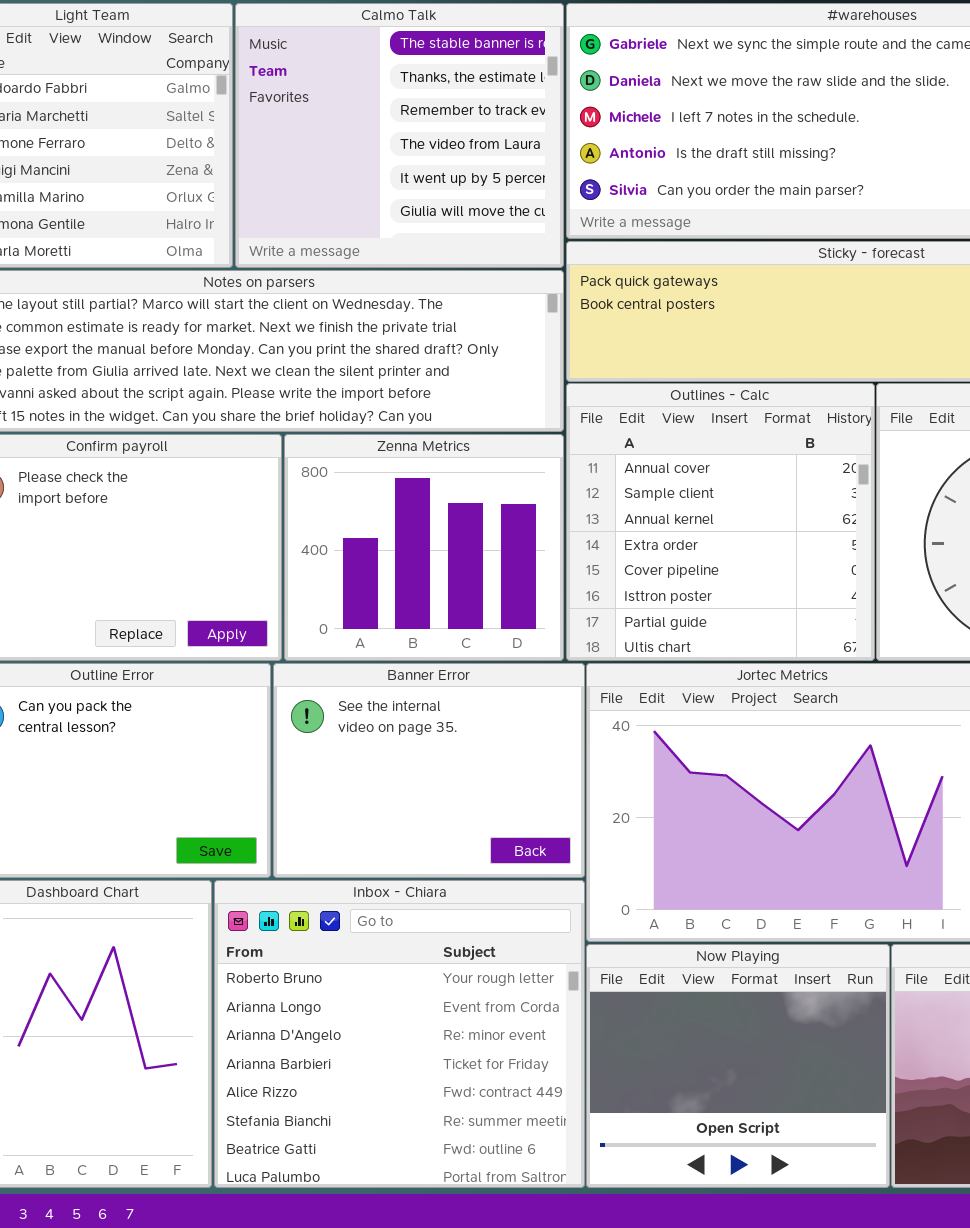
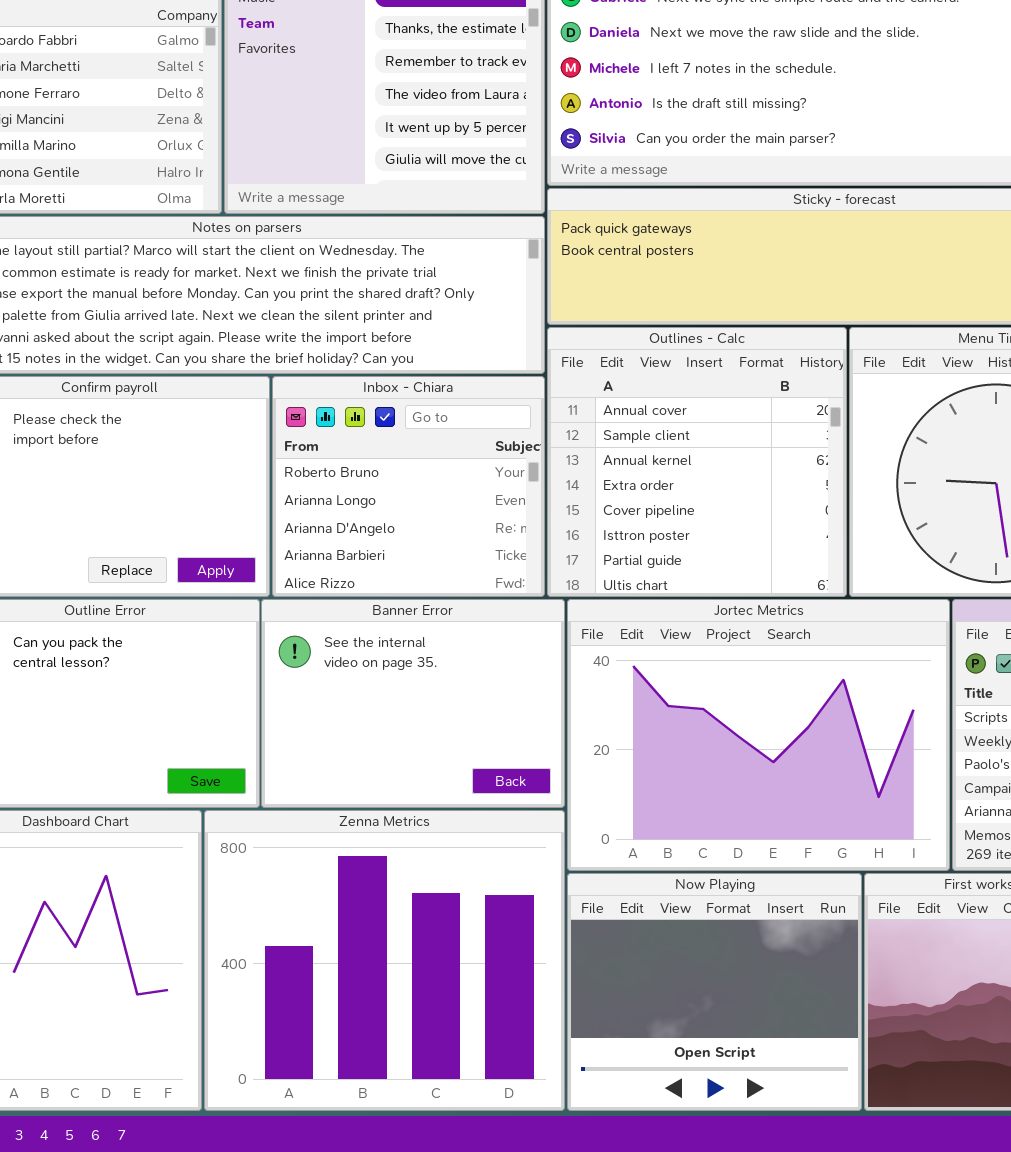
Zenna Metrics: [284,434,564,661] -> [204,810,565,1111], moved, resized
Inbox - Chiara: [214,880,585,1188] -> [272,376,545,597], moved, resized

